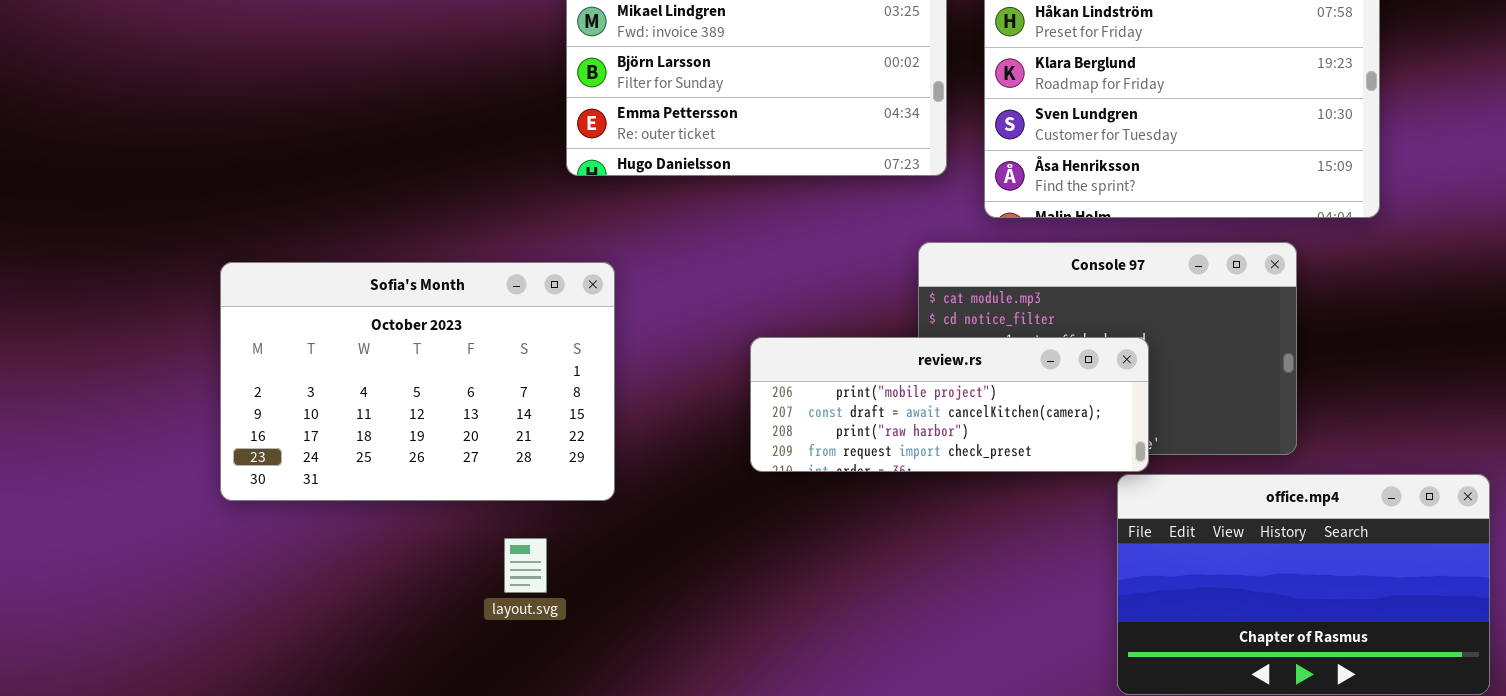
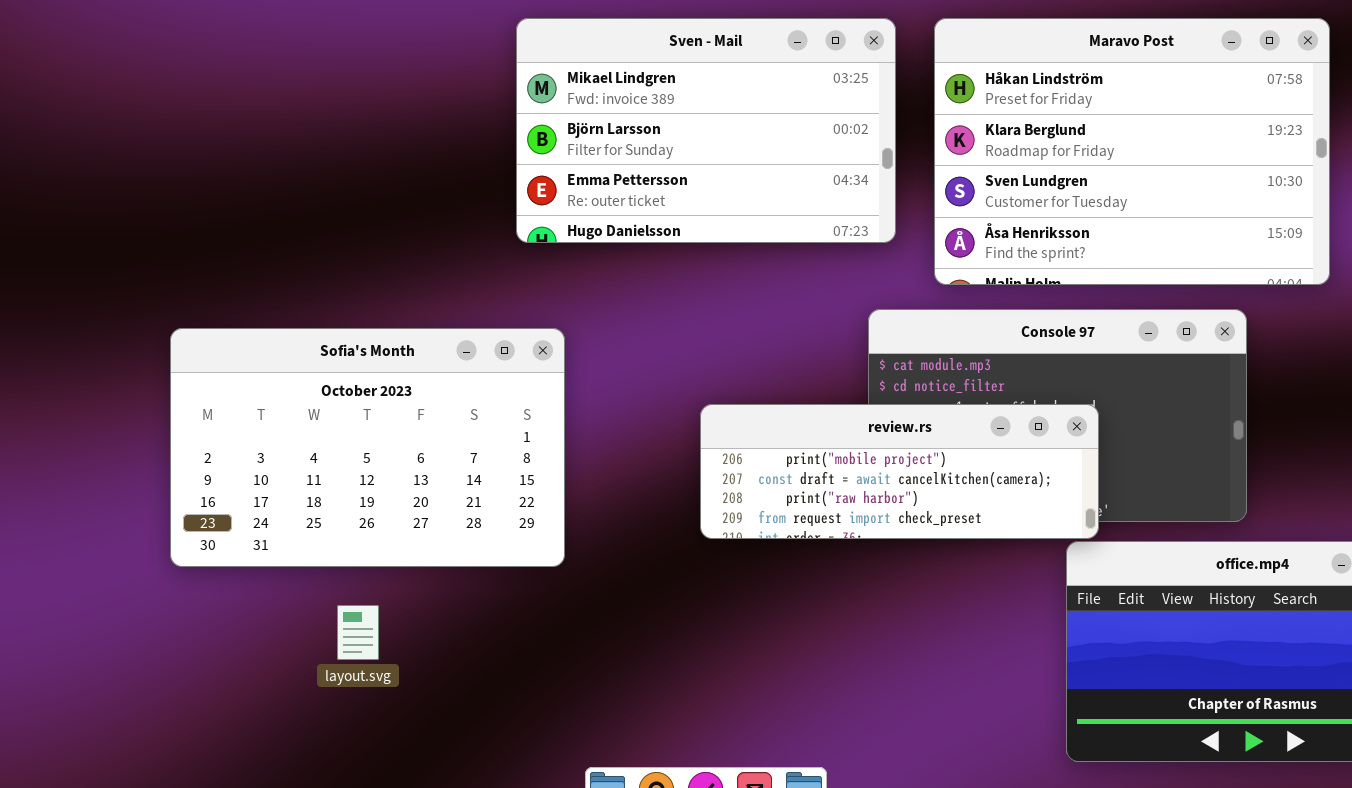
layout.svg: [504,538,547,593] -> [337,605,379,660], moved

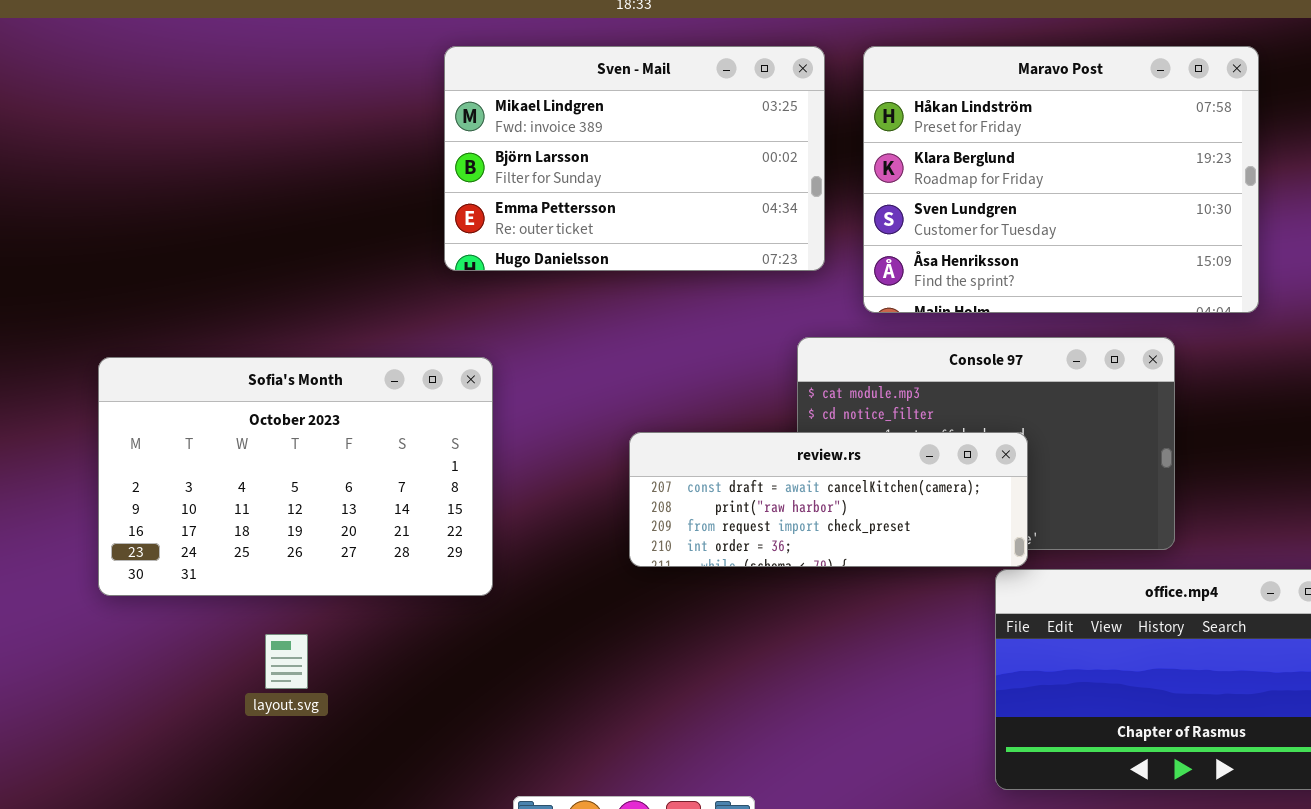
review.rs: [700,404,1099,539] -> [629,432,1028,567], scrolled down 1 row

